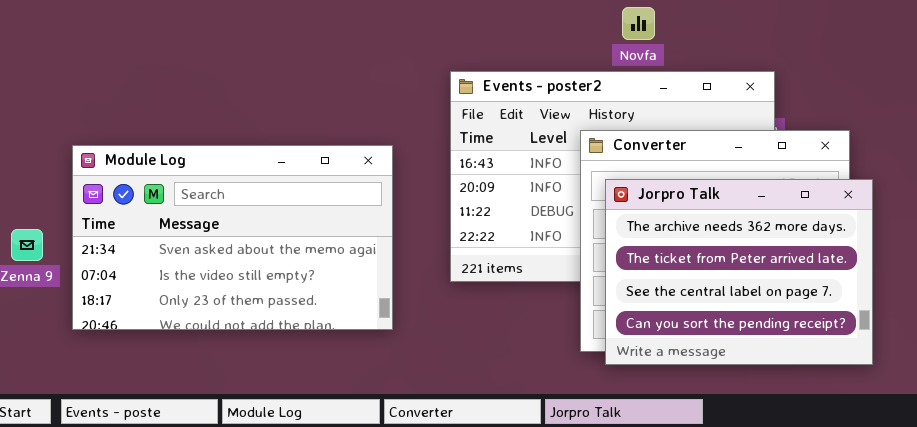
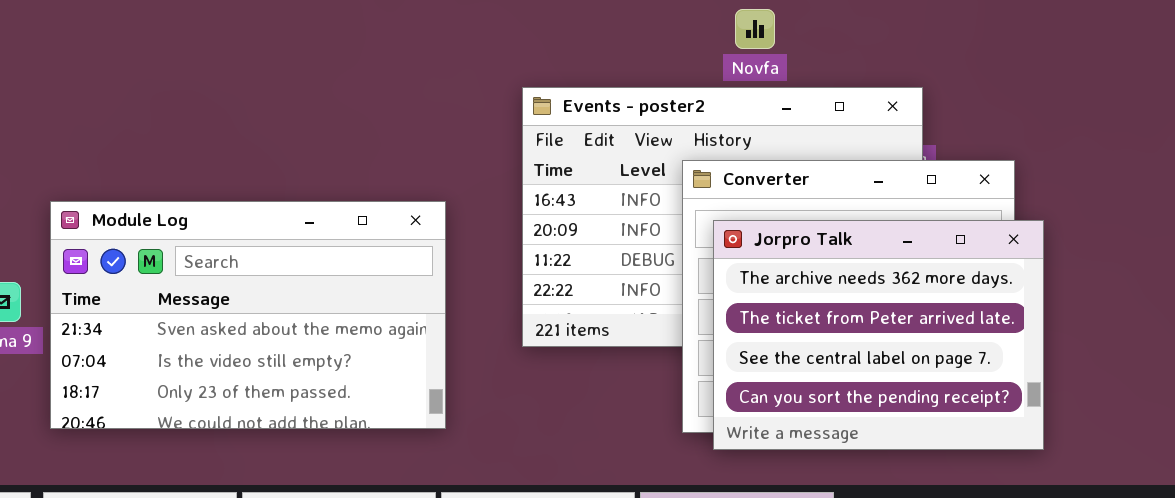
Module Log: [72,145,393,330] -> [50,201,446,429], moved

